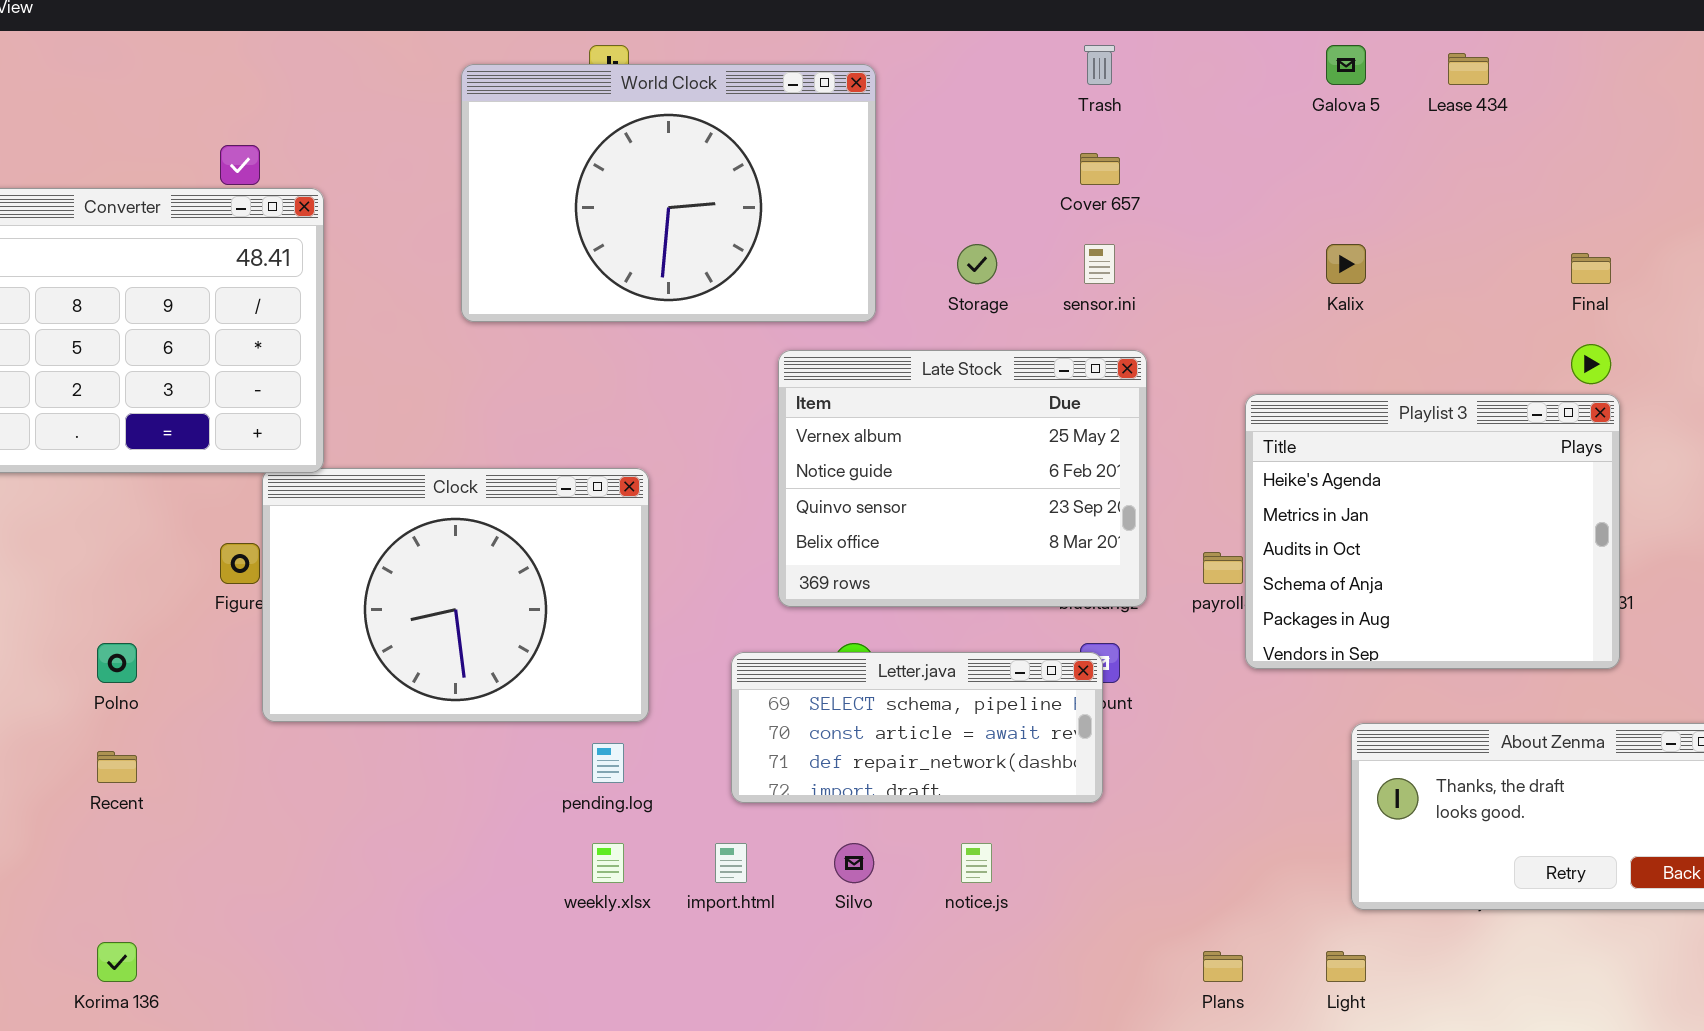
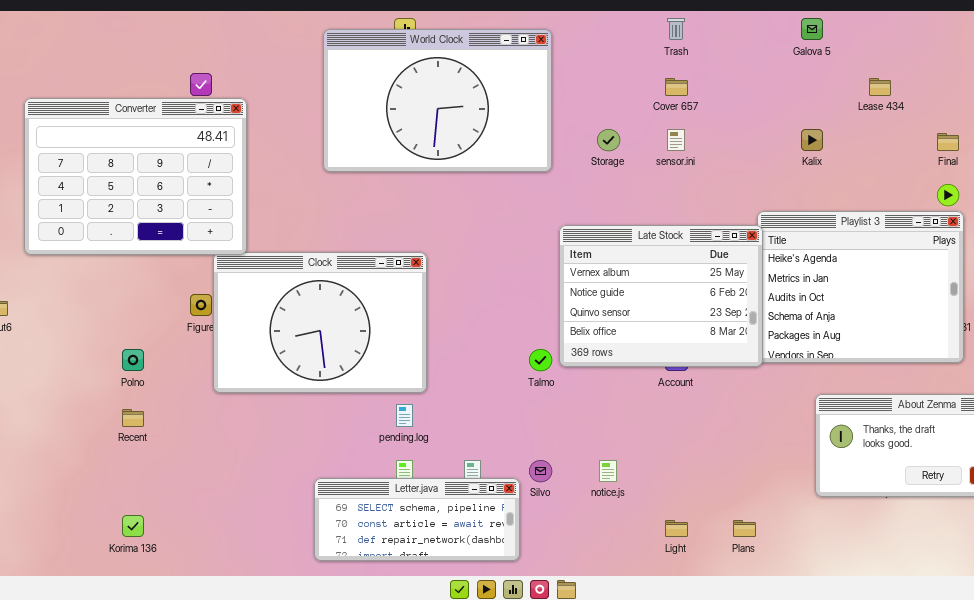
Lease 434: [1448,53,1489,85] -> [869,78,891,96], moved
Late Stock: [778,350,1147,607] -> [559,225,763,367], moved
Letter.java: [731,652,1103,803] -> [314,478,520,561], moved
Light: [1326,951,1366,982] -> [665,520,688,537], moved

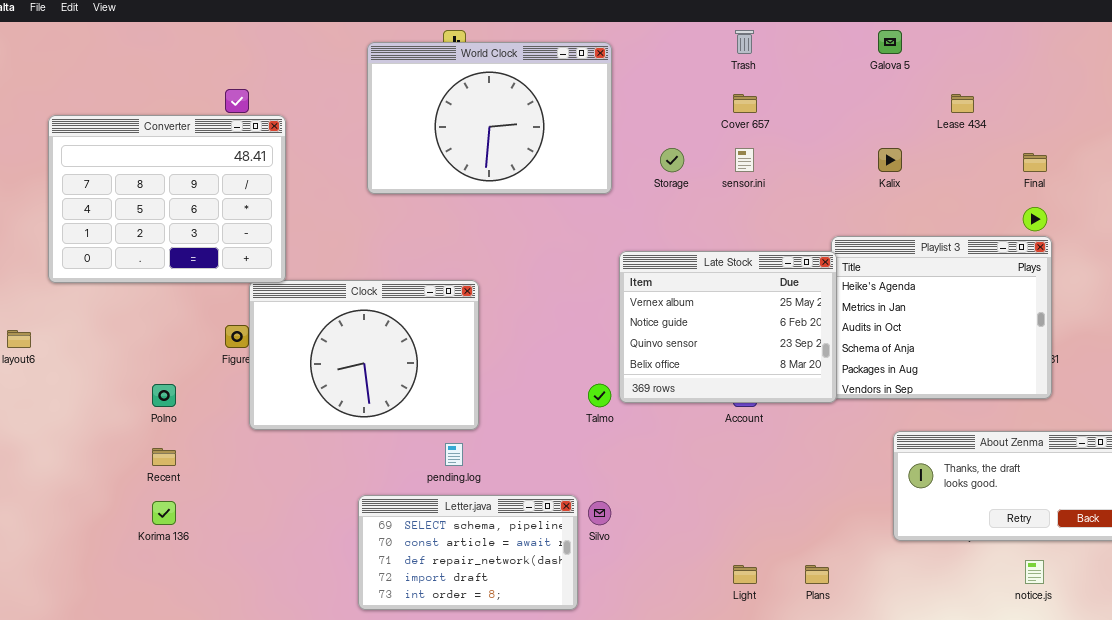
notice.js: [599,460,617,482] -> [1025,560,1044,584], moved
Letter.java: [314,478,520,561] -> [358,495,578,610], resized
Korima 136: [122,515,144,537] -> [152,501,176,525], moved

